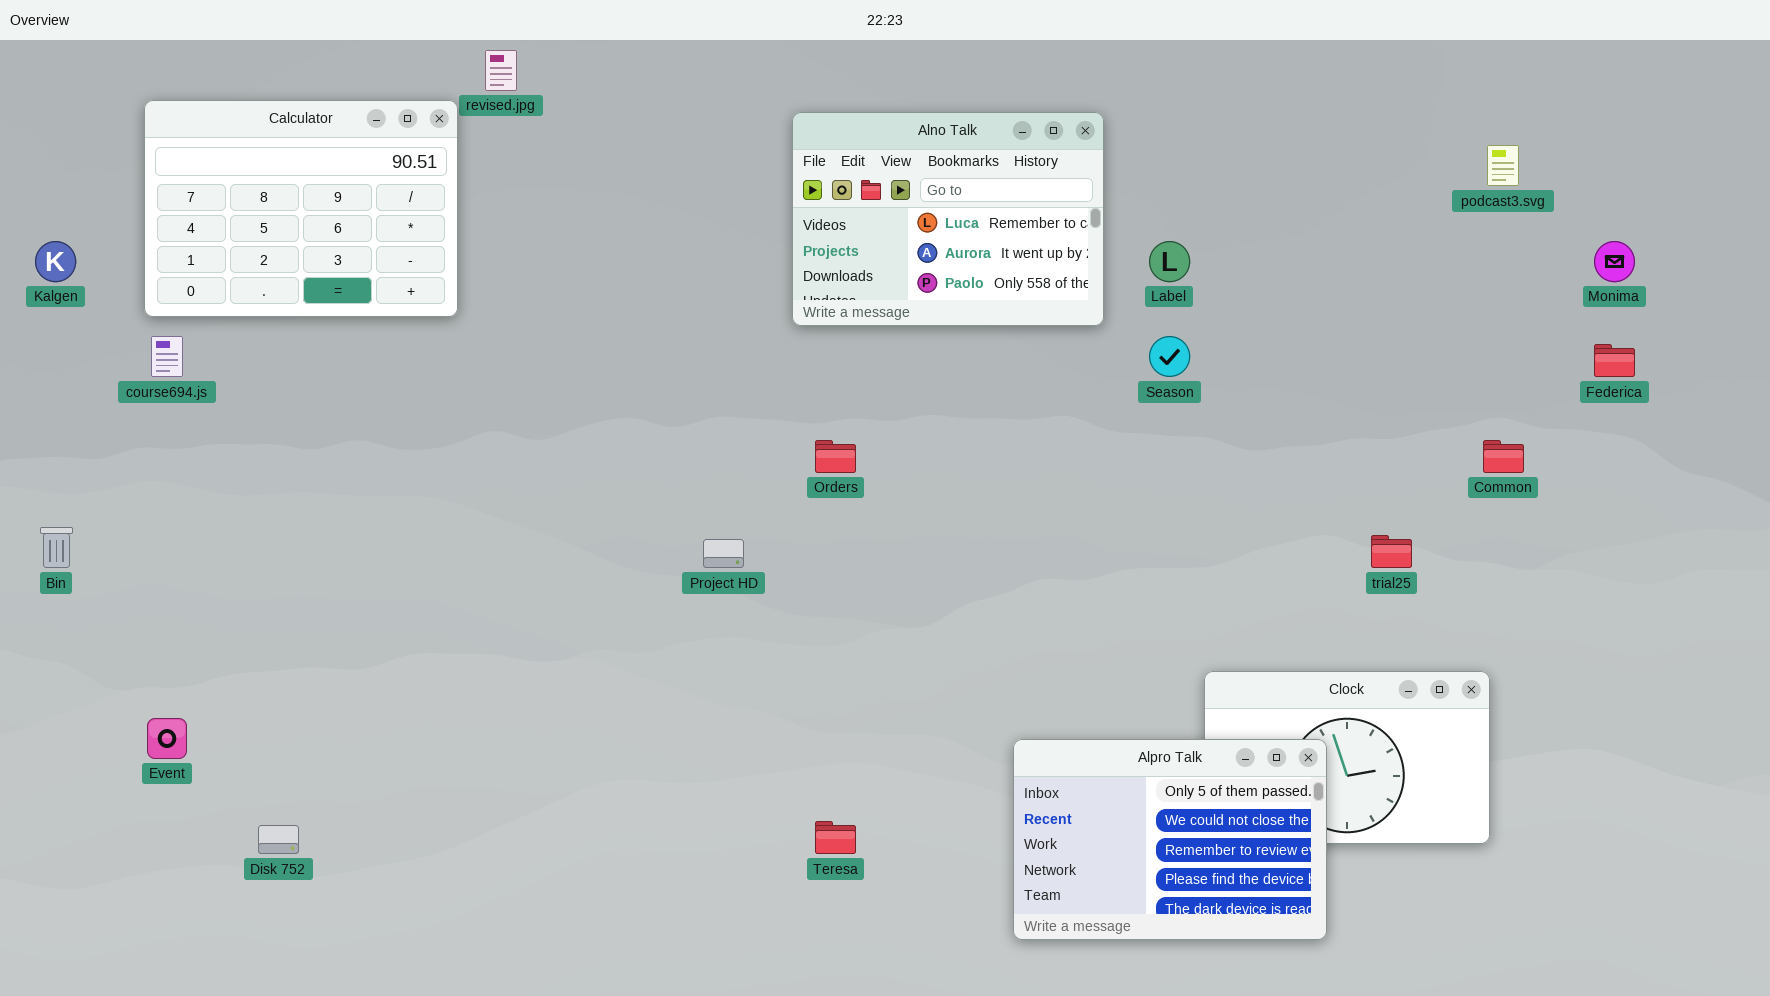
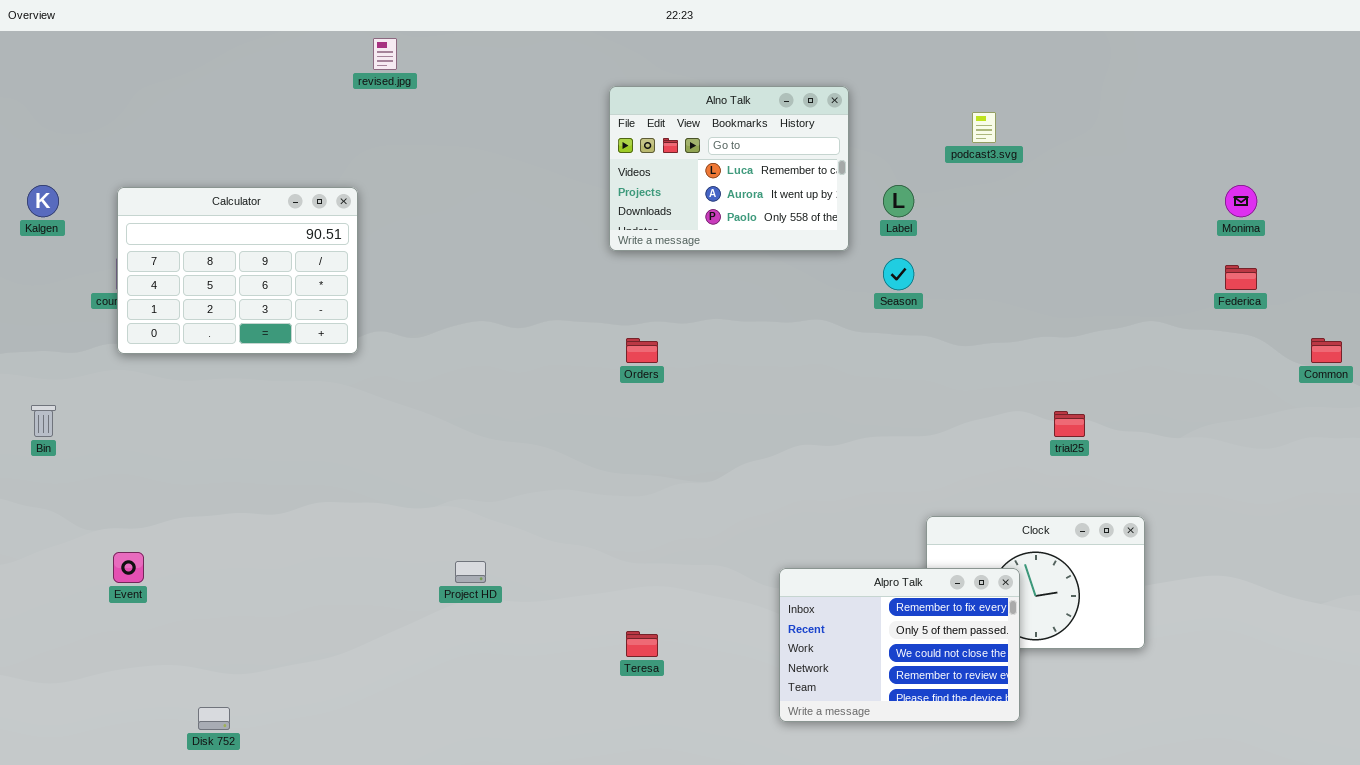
Calculator: [144,100,458,317] -> [117,187,358,354], moved
podcast3.svg: [1487,145,1519,186] -> [972,112,996,143], moved
Common: [1483,440,1524,473] -> [1311,338,1342,363], moved
Project HD: [703,539,744,568] -> [455,561,486,583], moved
Alpro Talk: [1013,739,1327,940] -> [779,568,1020,722], scrolled up 1 row
Disk 752: [258,825,299,854] -> [198,707,230,730], moved

